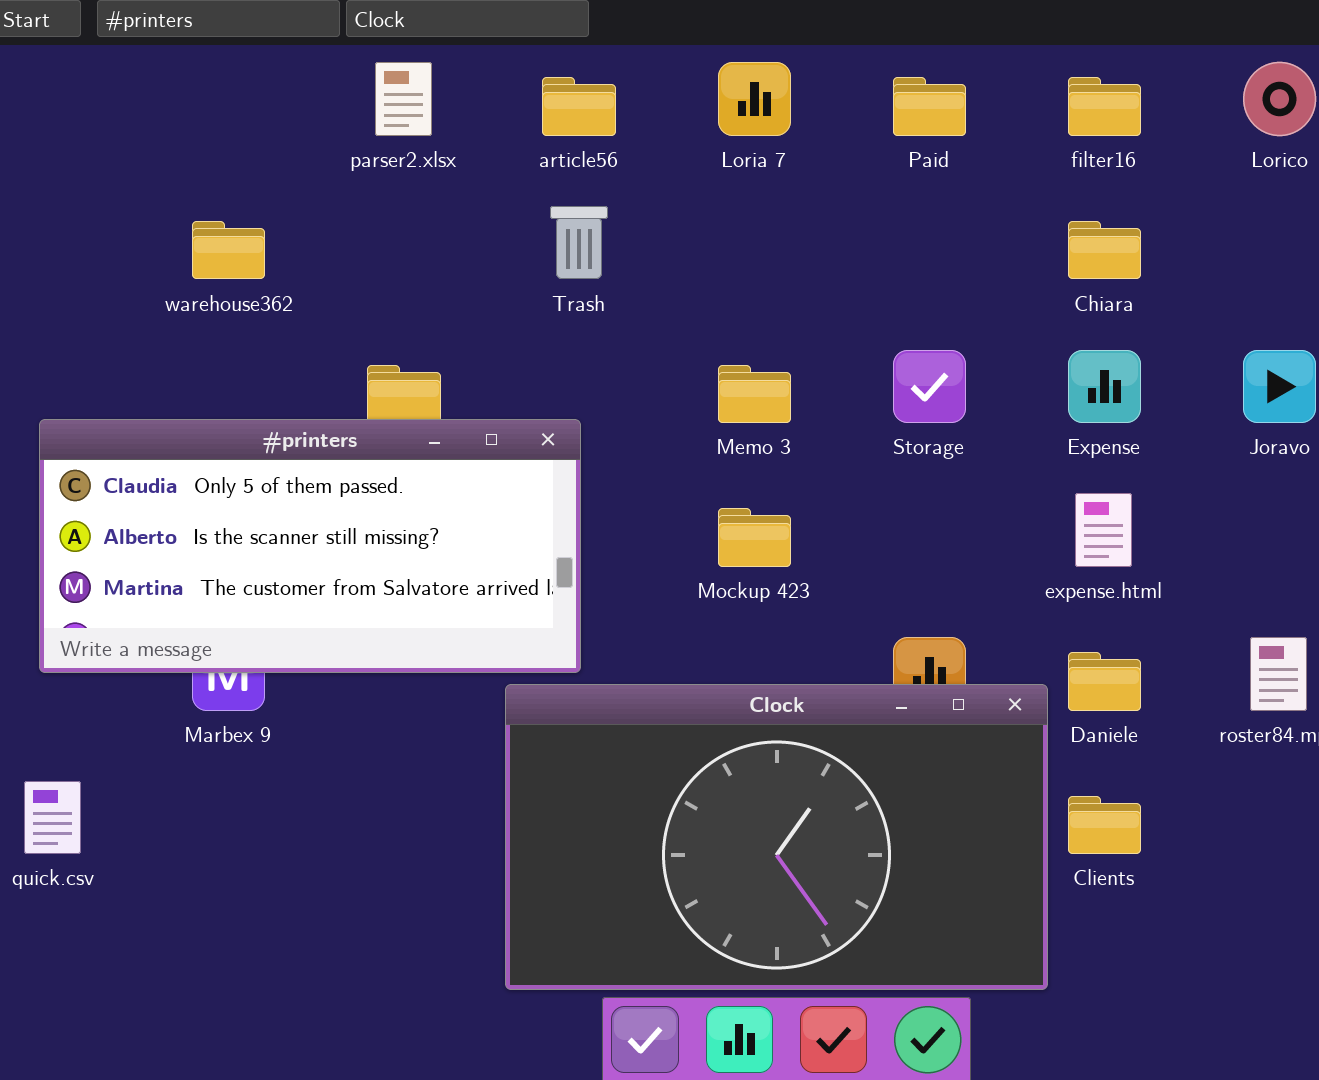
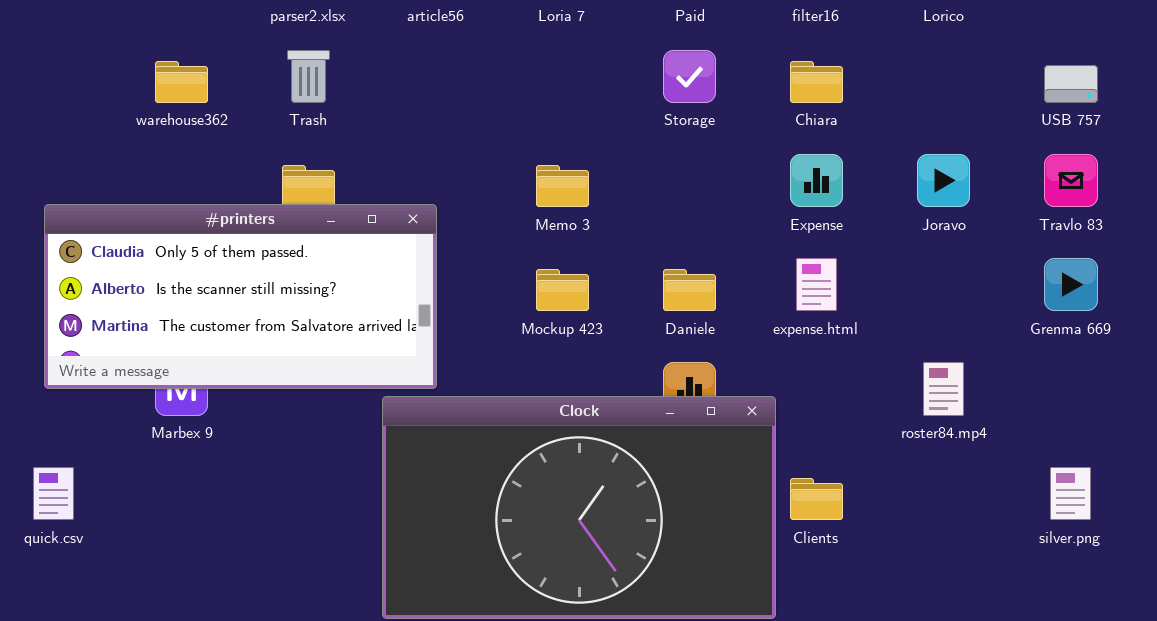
Trash: [550,206,608,279] -> [287,50,330,103], moved
Storage: [893,350,966,423] -> [663,50,716,103], moved
Daniele: [1068,652,1141,711] -> [663,269,716,311], moved

